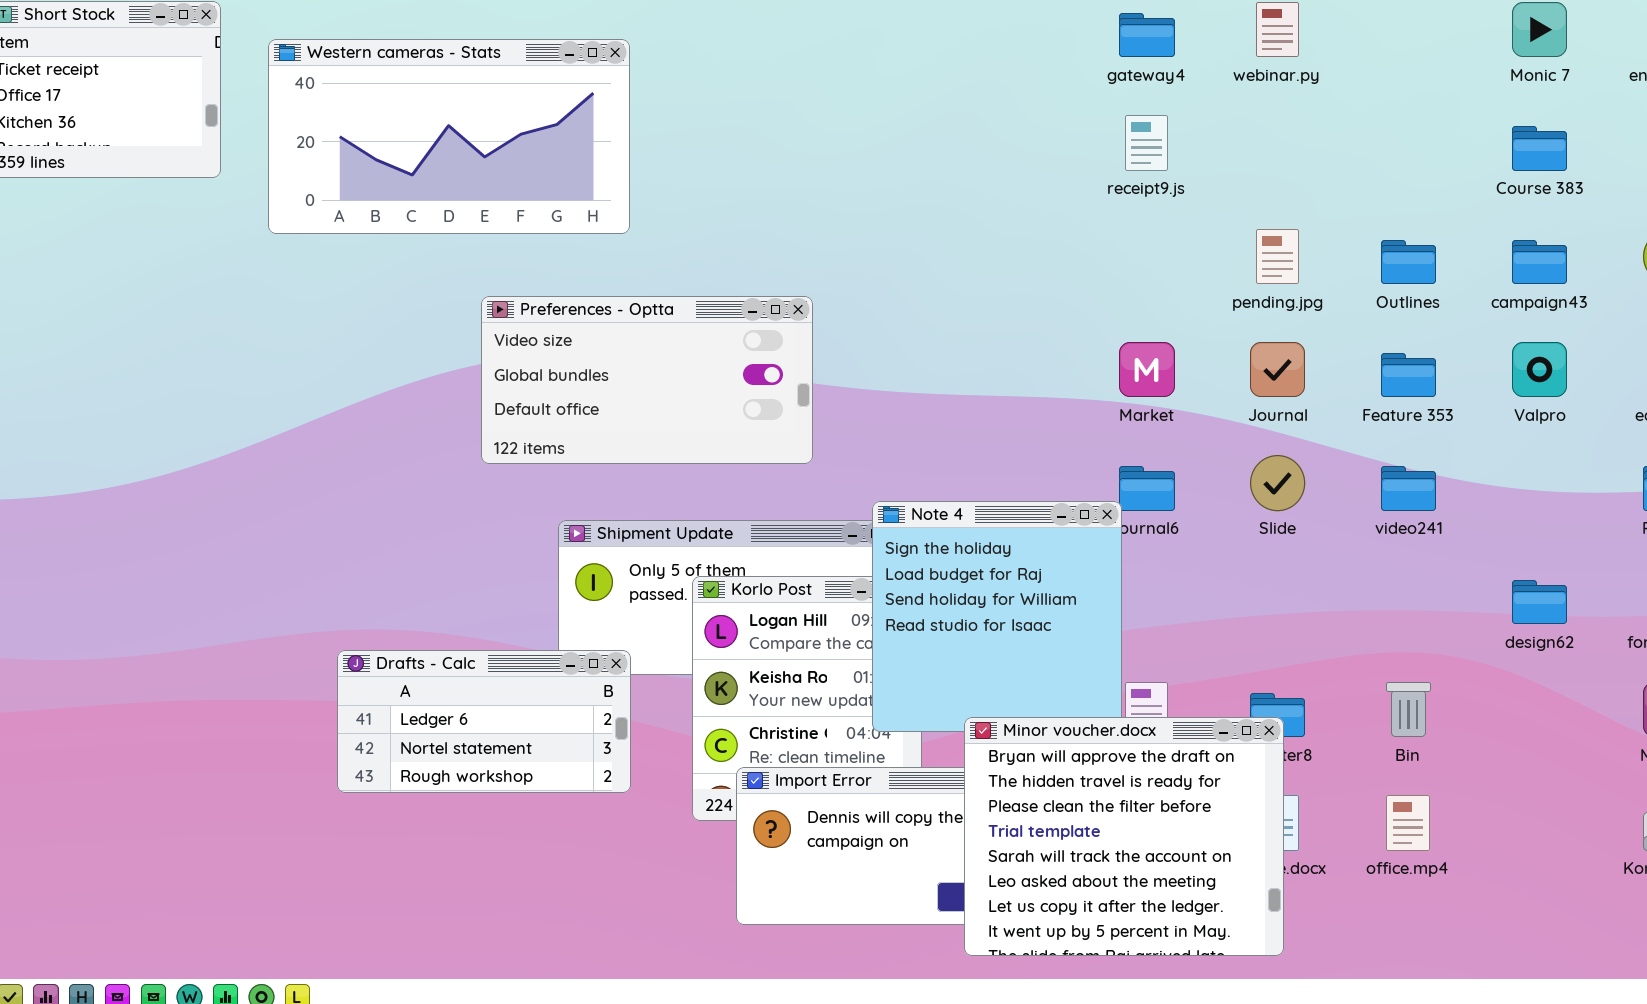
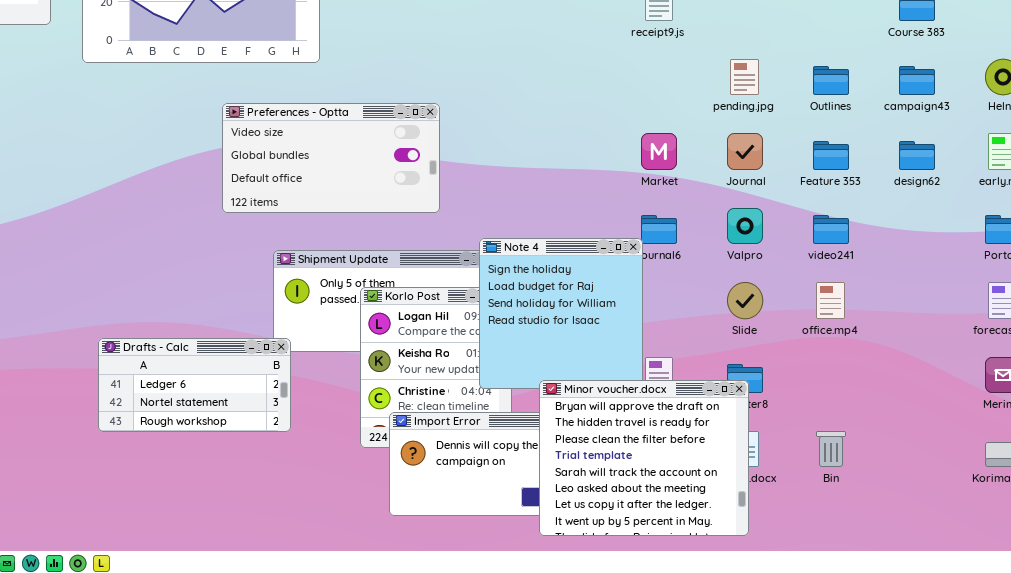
Valpro: [1512,342,1567,397] -> [727,208,763,244], moved
Slide: [1250,455,1305,511] -> [727,282,763,319], moved
design62: [1512,580,1567,624] -> [899,141,935,170], moved
Drafts - Calc: [337,650,631,793] -> [98,338,291,432], moved
Bin: [1386,682,1431,737] -> [816,431,846,467], moved
office.mp4: [1386,795,1430,851] -> [816,282,845,319], moved

